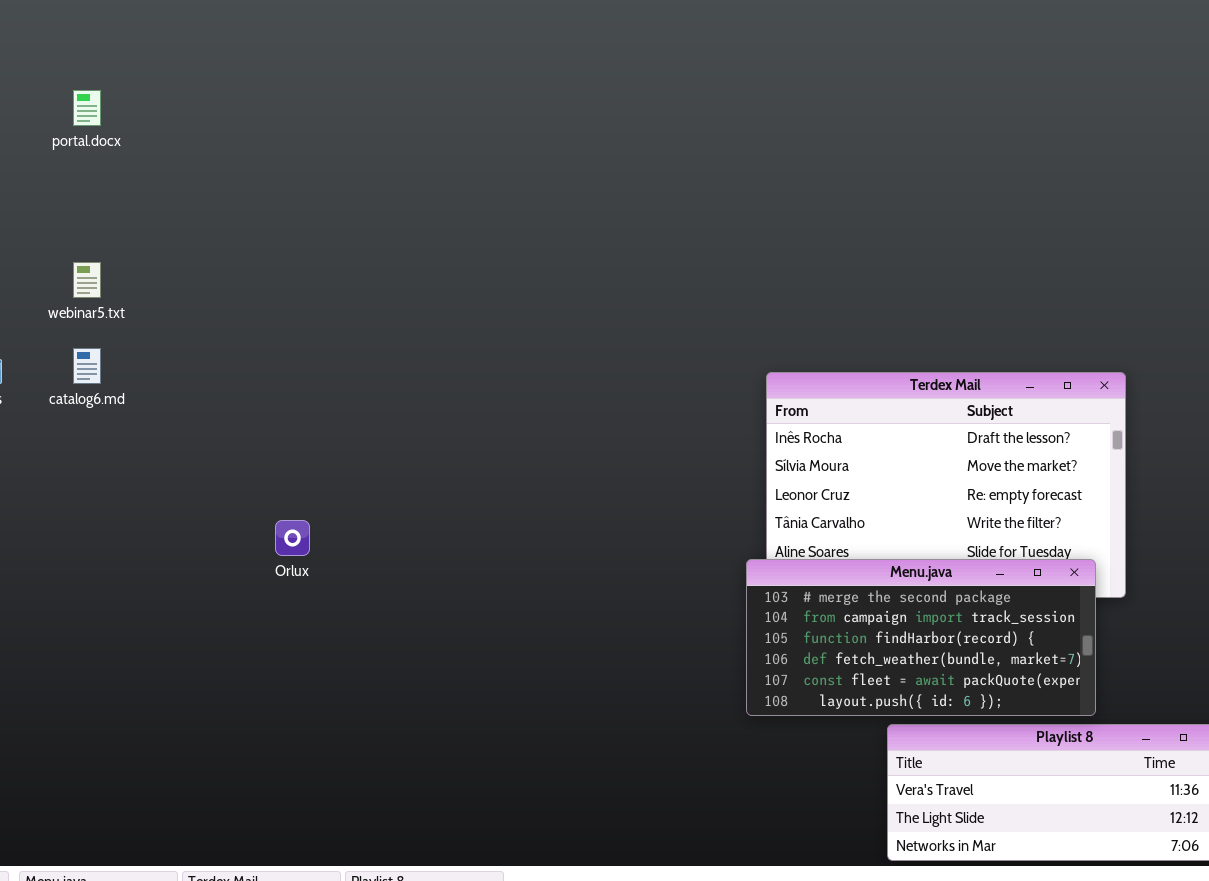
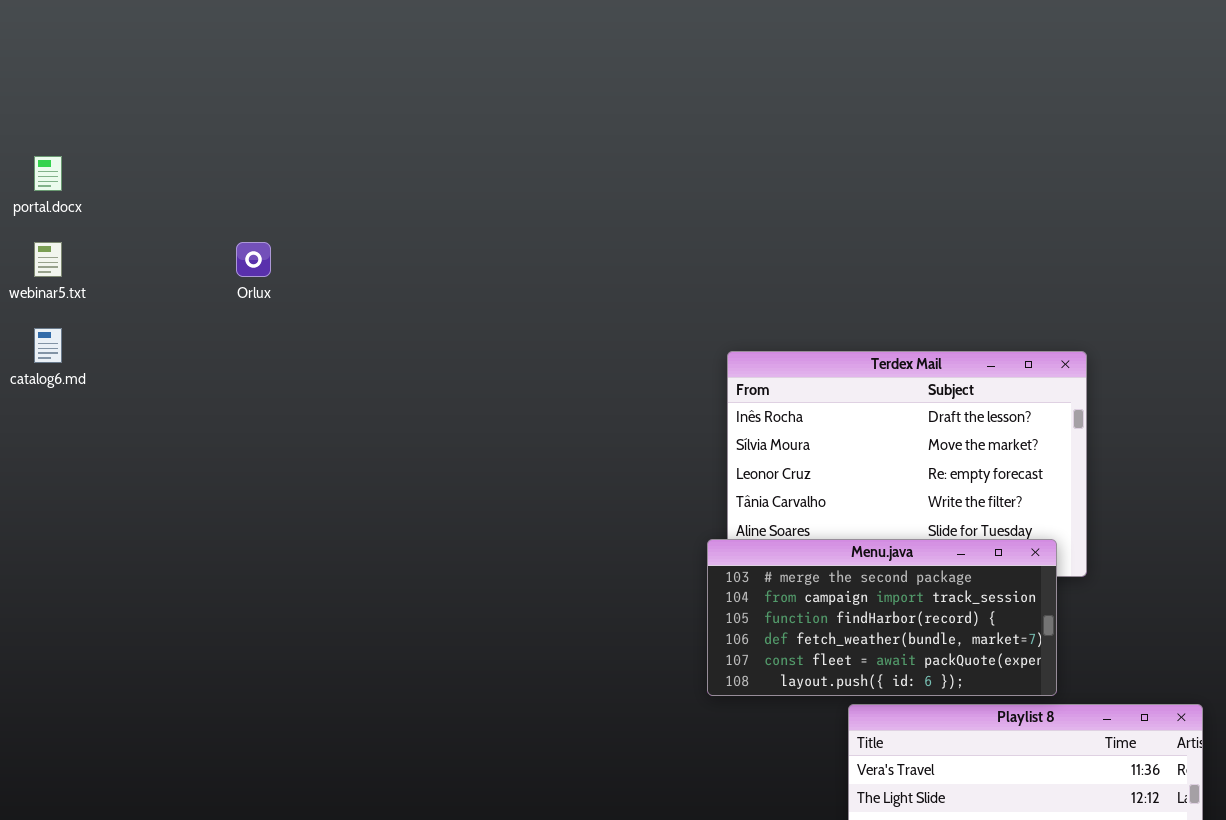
portal.docx: [73,90,101,126] -> [34,156,62,191], moved
Orlux: [275,520,310,556] -> [236,242,271,277], moved

